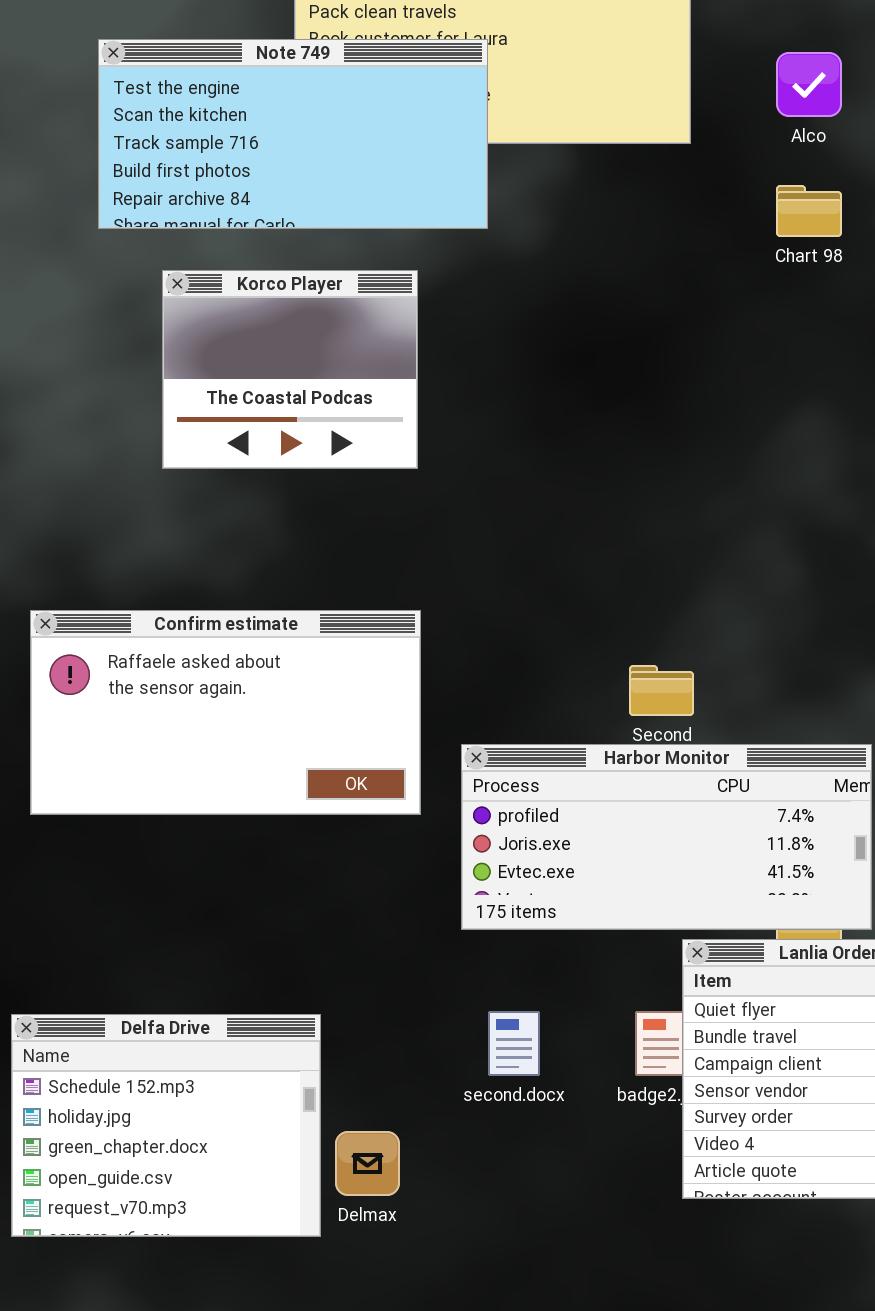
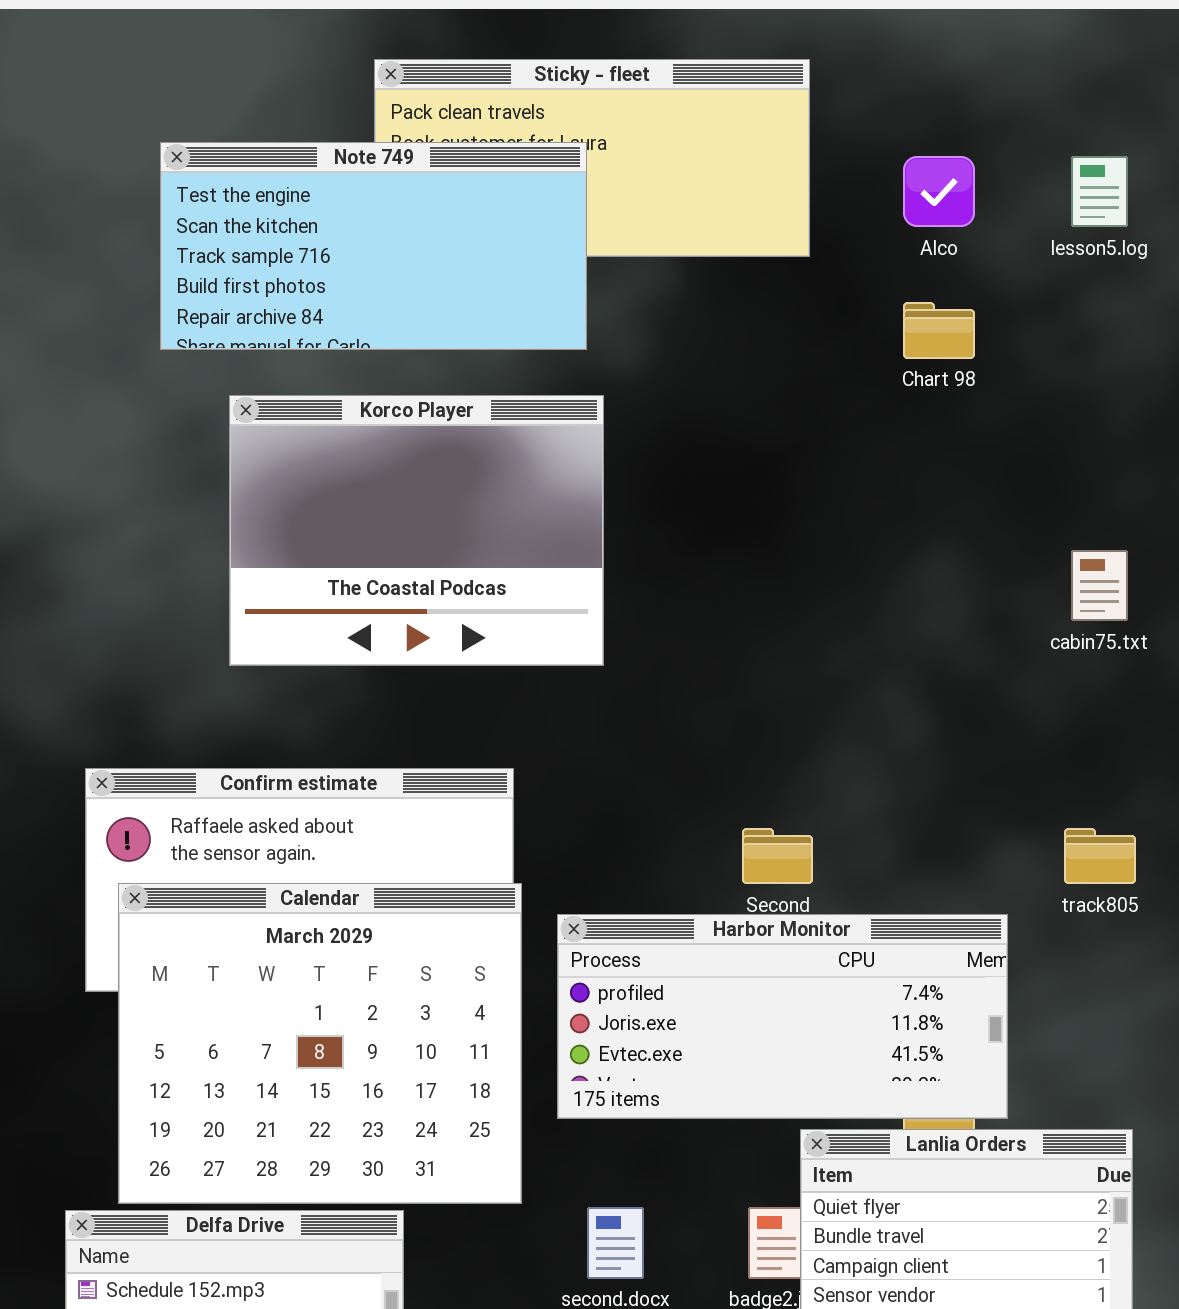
Korco Player: [162,270,418,469] -> [229,395,604,666], resized
Calendar: none -> [118,883,522,1204], opened

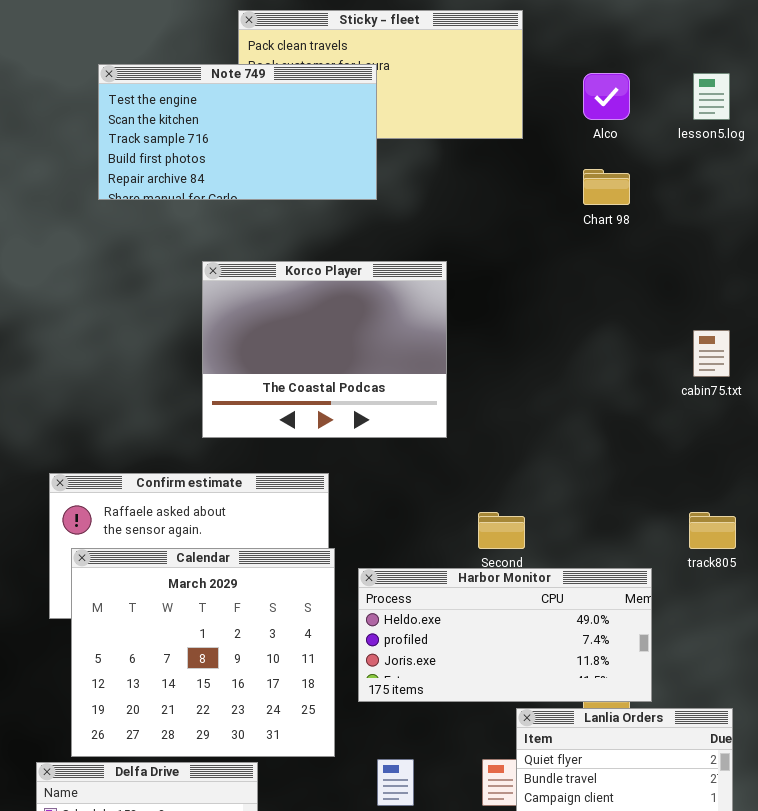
Korco Player: [229,395,604,666] -> [202,261,447,438], moved
Harbor Monitor: [557,914,1008,1119] -> [358,568,652,702], scrolled up 1 row

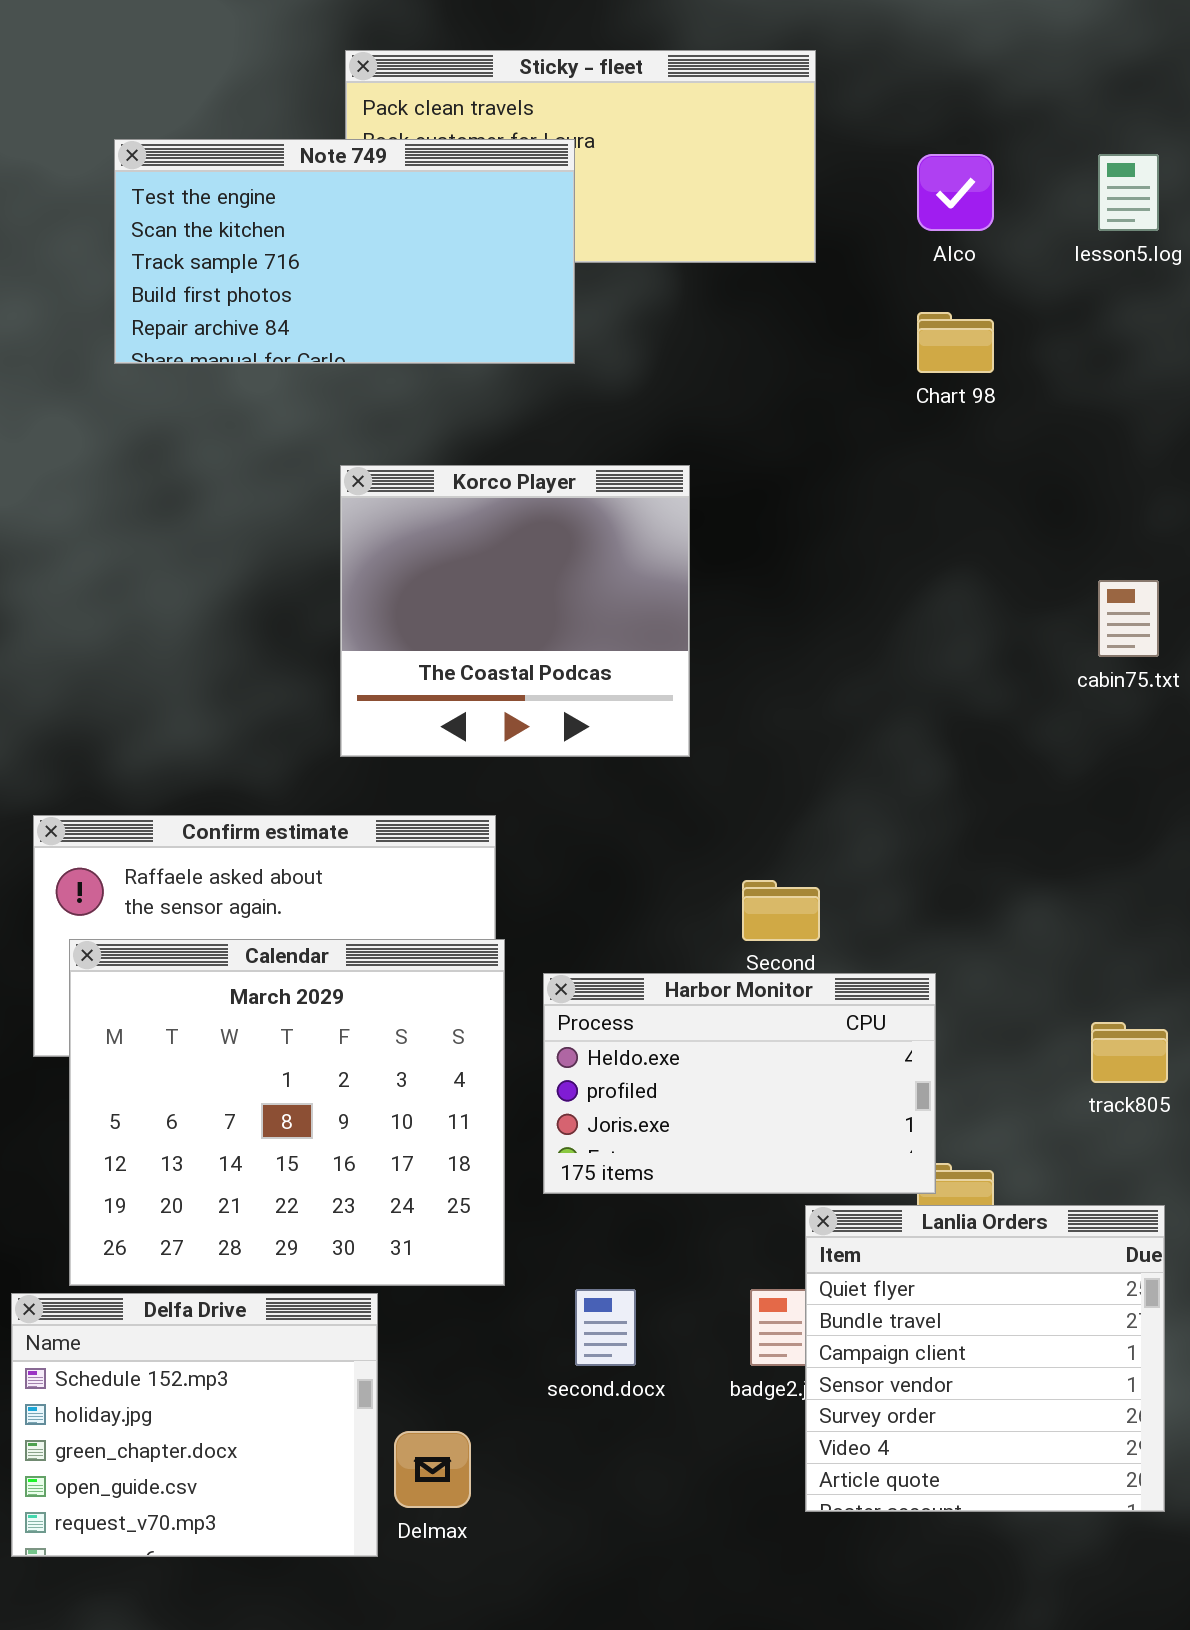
Korco Player: [202,261,447,438] -> [340,465,690,757], resized
track805: [689,512,736,549] -> [1091,1022,1168,1083], moved
Harbor Monitor: [358,568,652,702] -> [543,973,936,1194], resized

